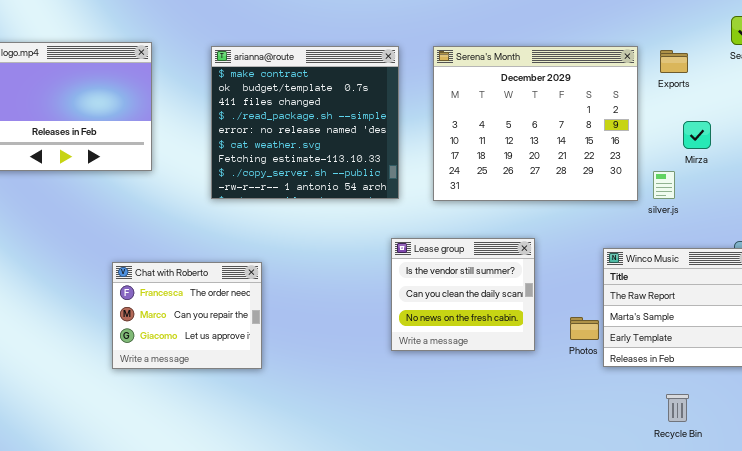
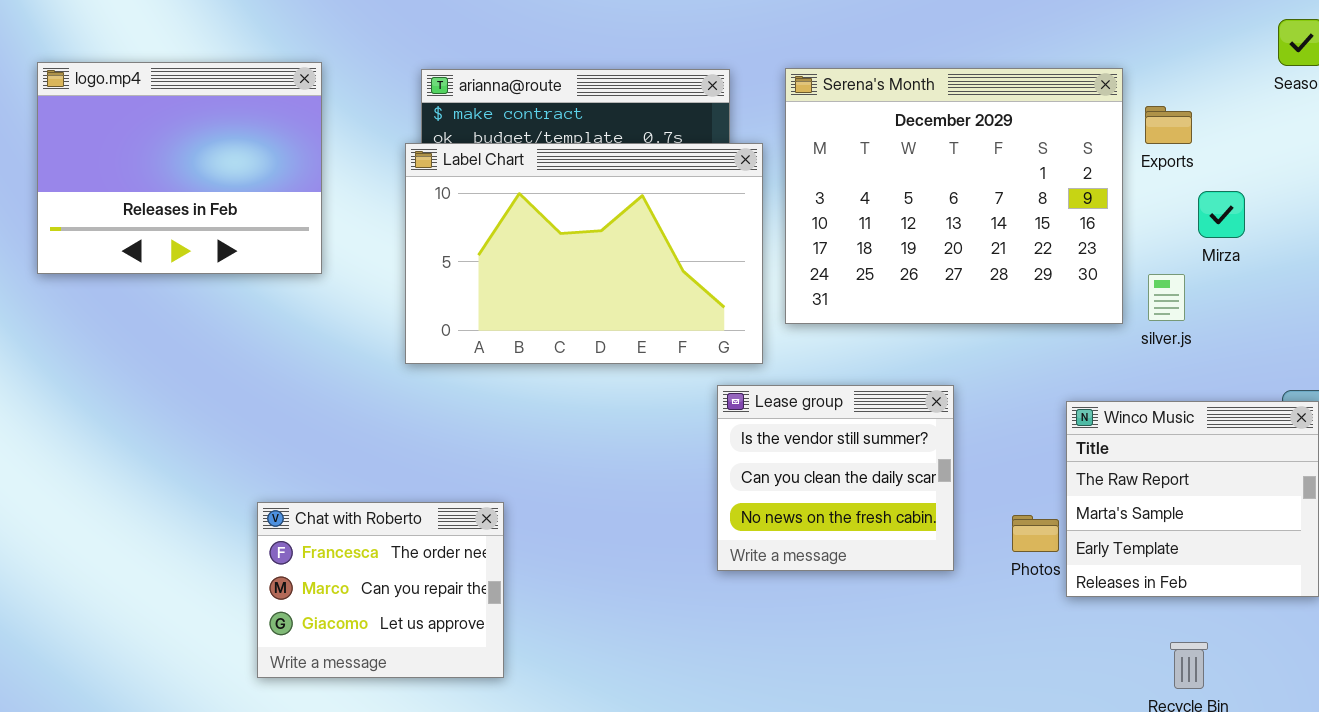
Exports: [660,50,688,73] -> [1145,106,1192,144], moved
Label Chart: none -> [405,143,763,364], opened
Chat with Roberto: [112,262,262,369] -> [257,502,504,678], moved

